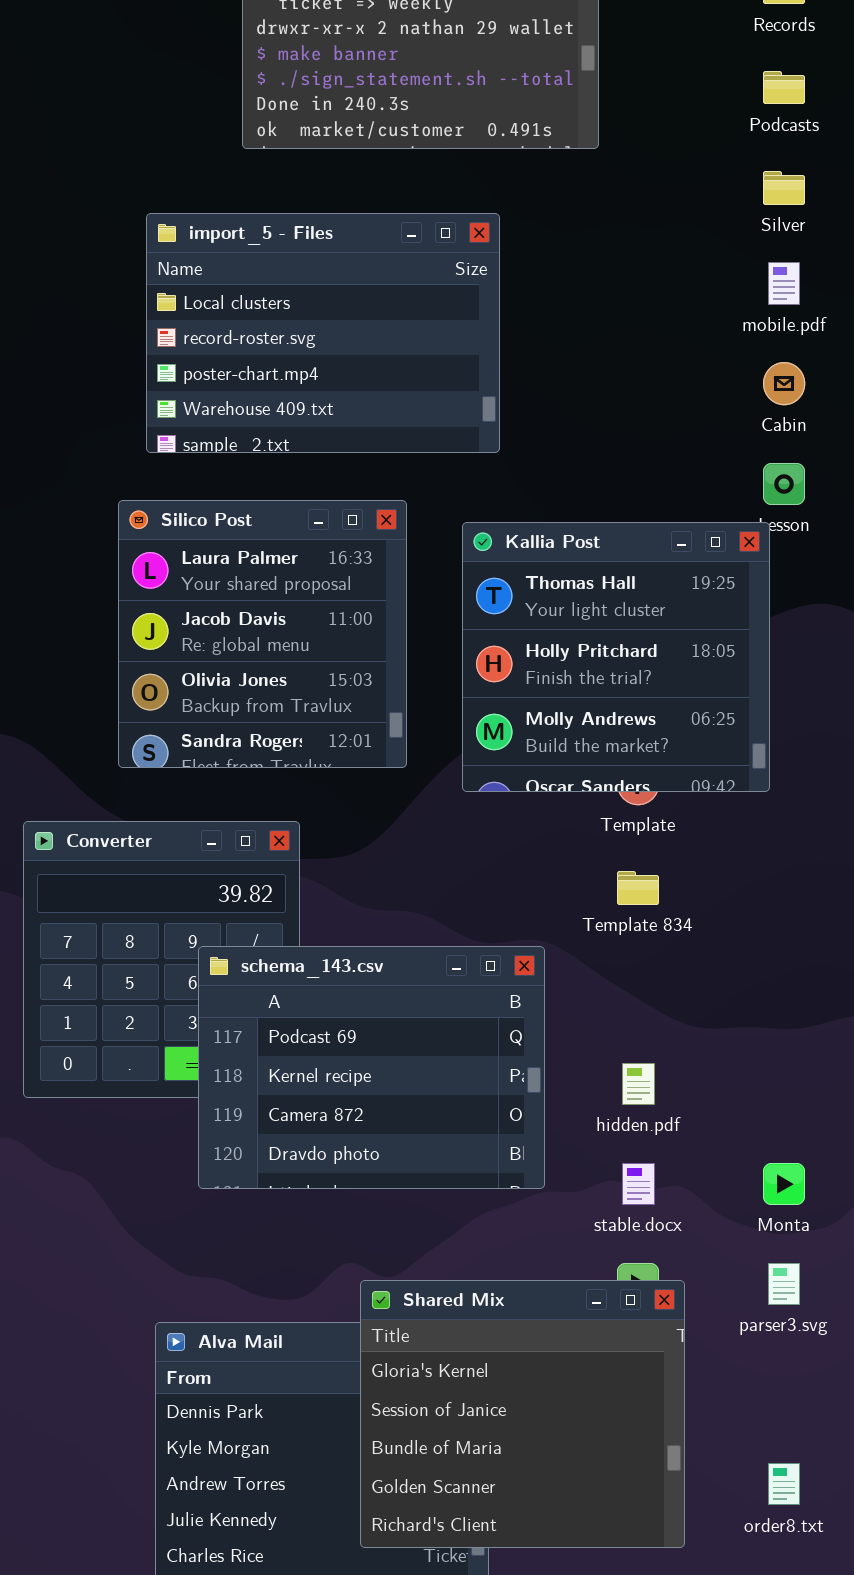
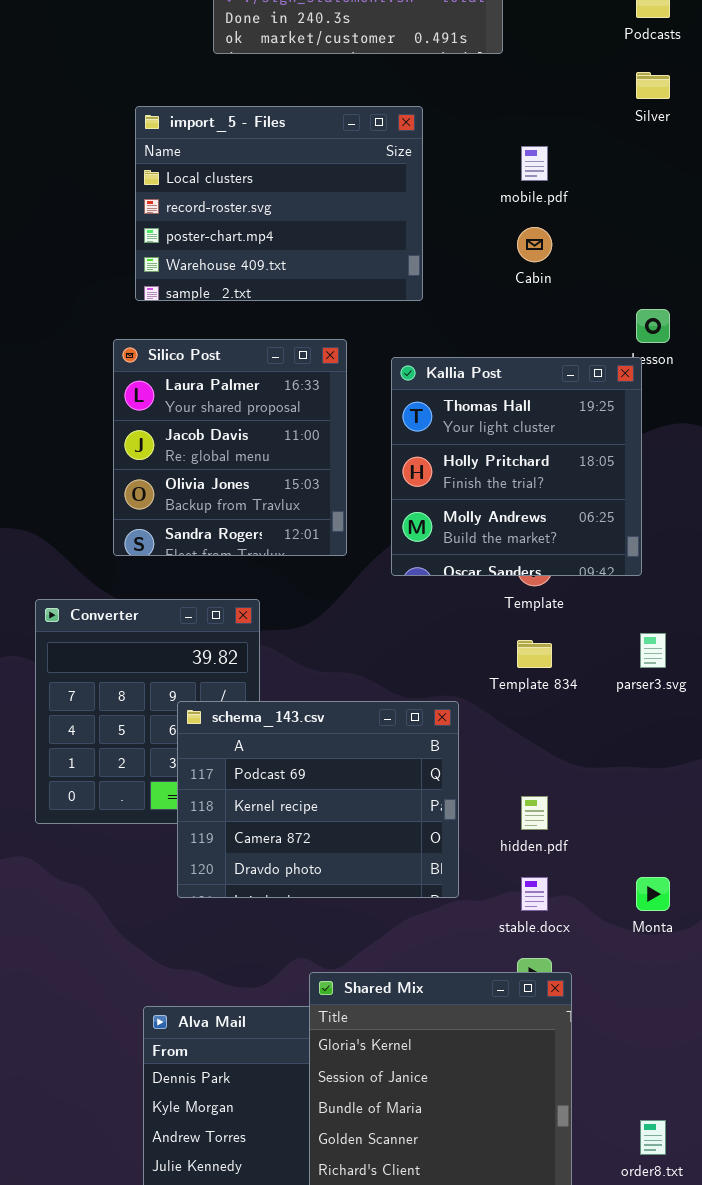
mobile.pdf: [768,262,800,305] -> [521,146,548,181], moved
Cabin: [763,362,805,405] -> [517,227,552,262], moved
parser3.svg: [768,1263,800,1305] -> [640,633,666,668], moved

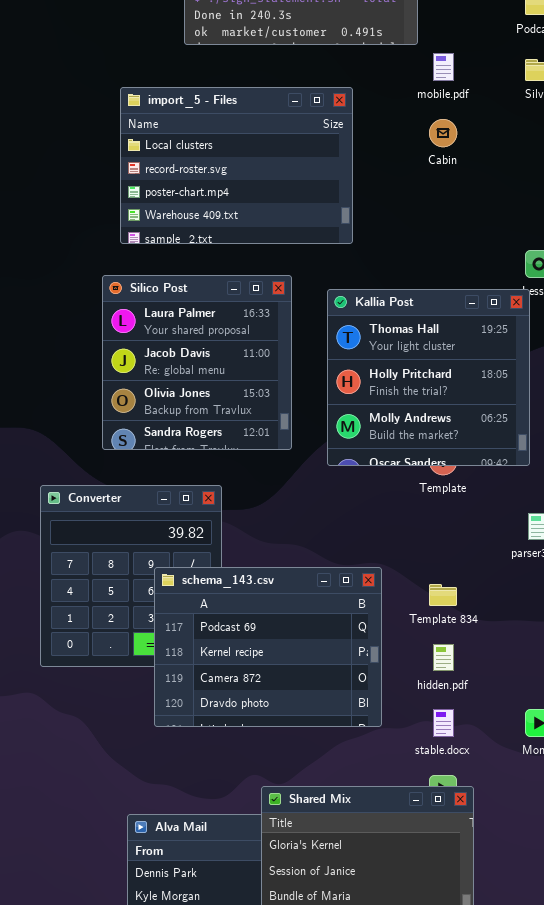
mobile.pdf: [521,146,548,181] -> [433,53,454,81], moved
Cabin: [517,227,552,262] -> [429,119,457,147], moved
Template 834: [517,640,552,668] -> [429,584,457,606], moved

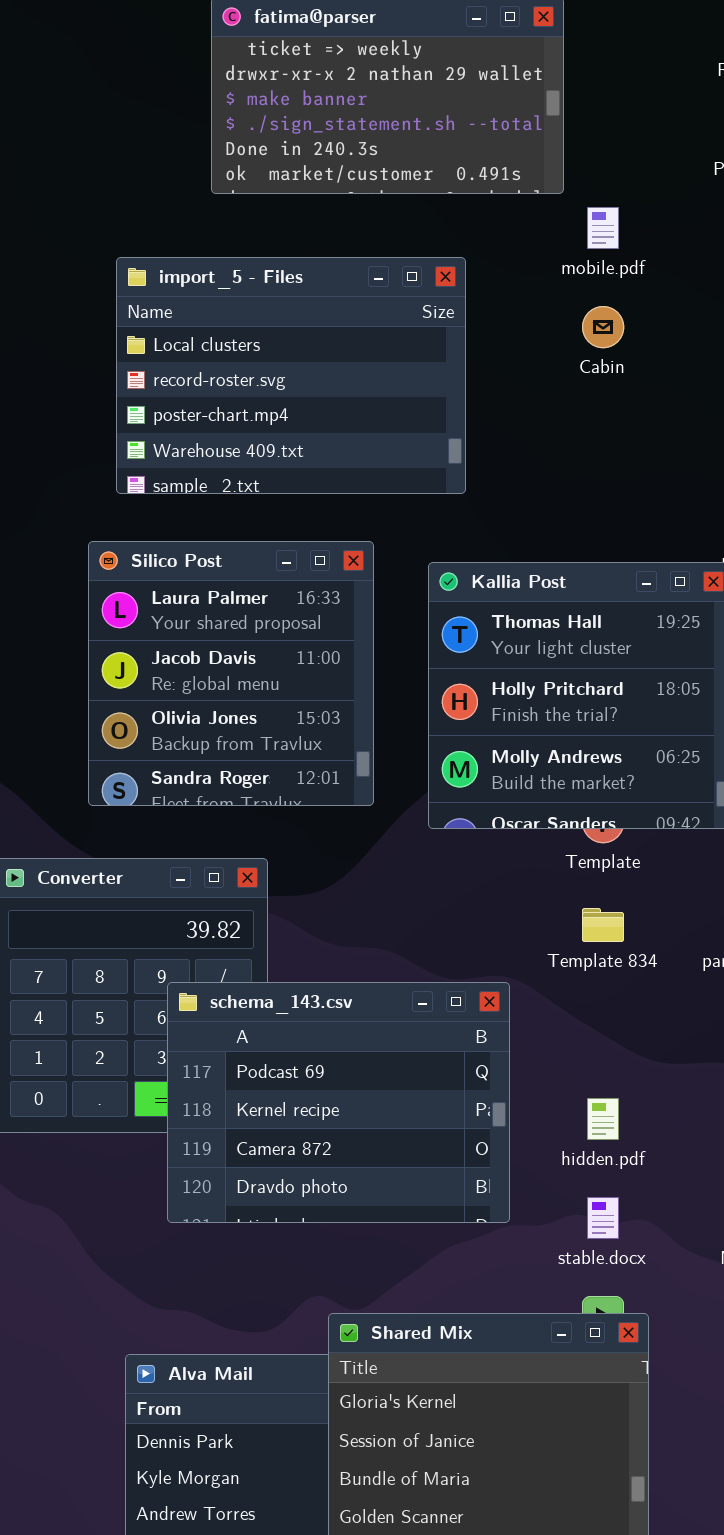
Template 834: [429,584,457,606] -> [582,908,624,942], moved

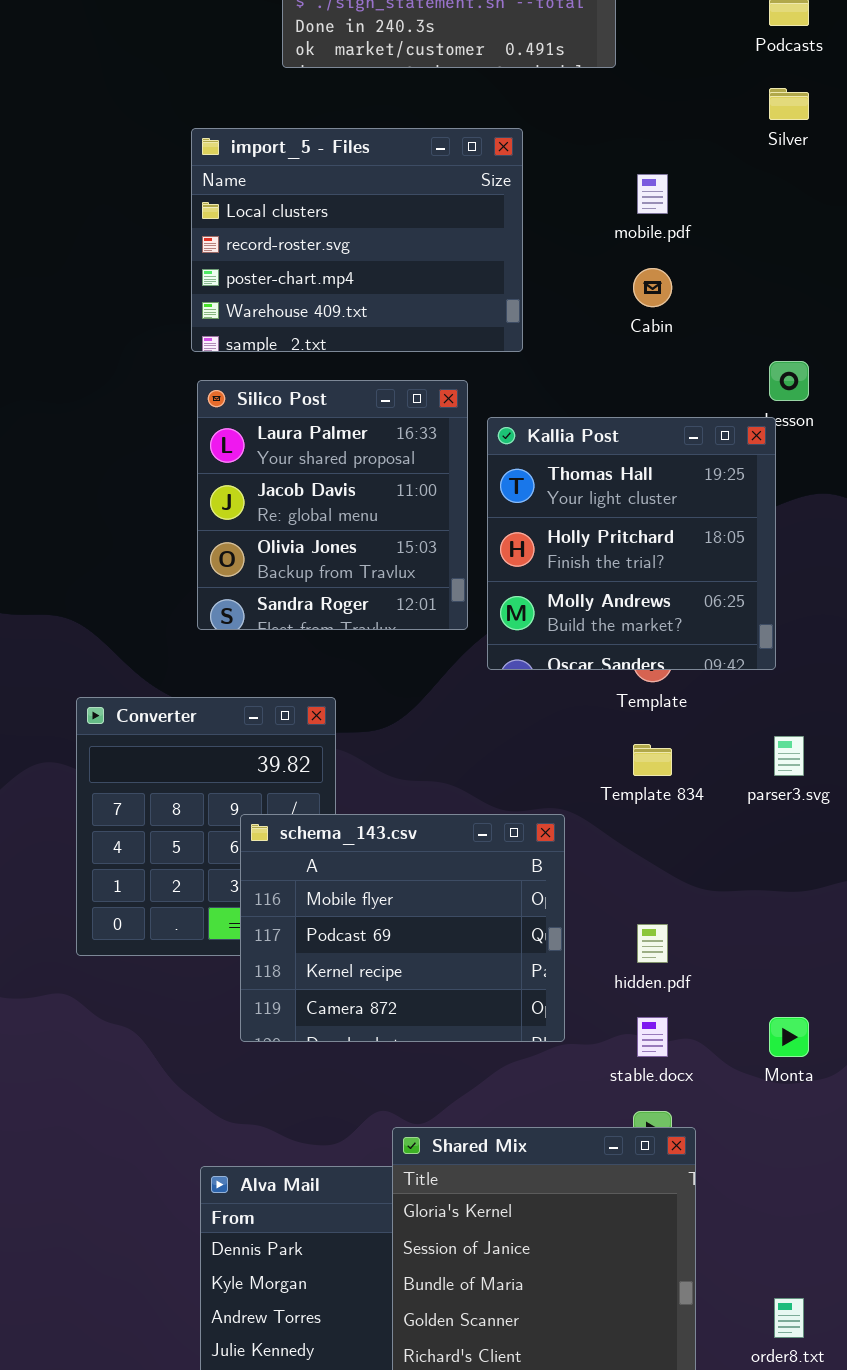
mobile.pdf: [587,207,619,249] -> [637,174,668,214], moved
Cabin: [582,306,624,348] -> [633,268,672,307], moved
Silico Post: [88,541,374,806] -> [197,380,468,630], moved
schema_143.csv: [167,982,510,1223] -> [240,814,565,1042], scrolled up 1 row

